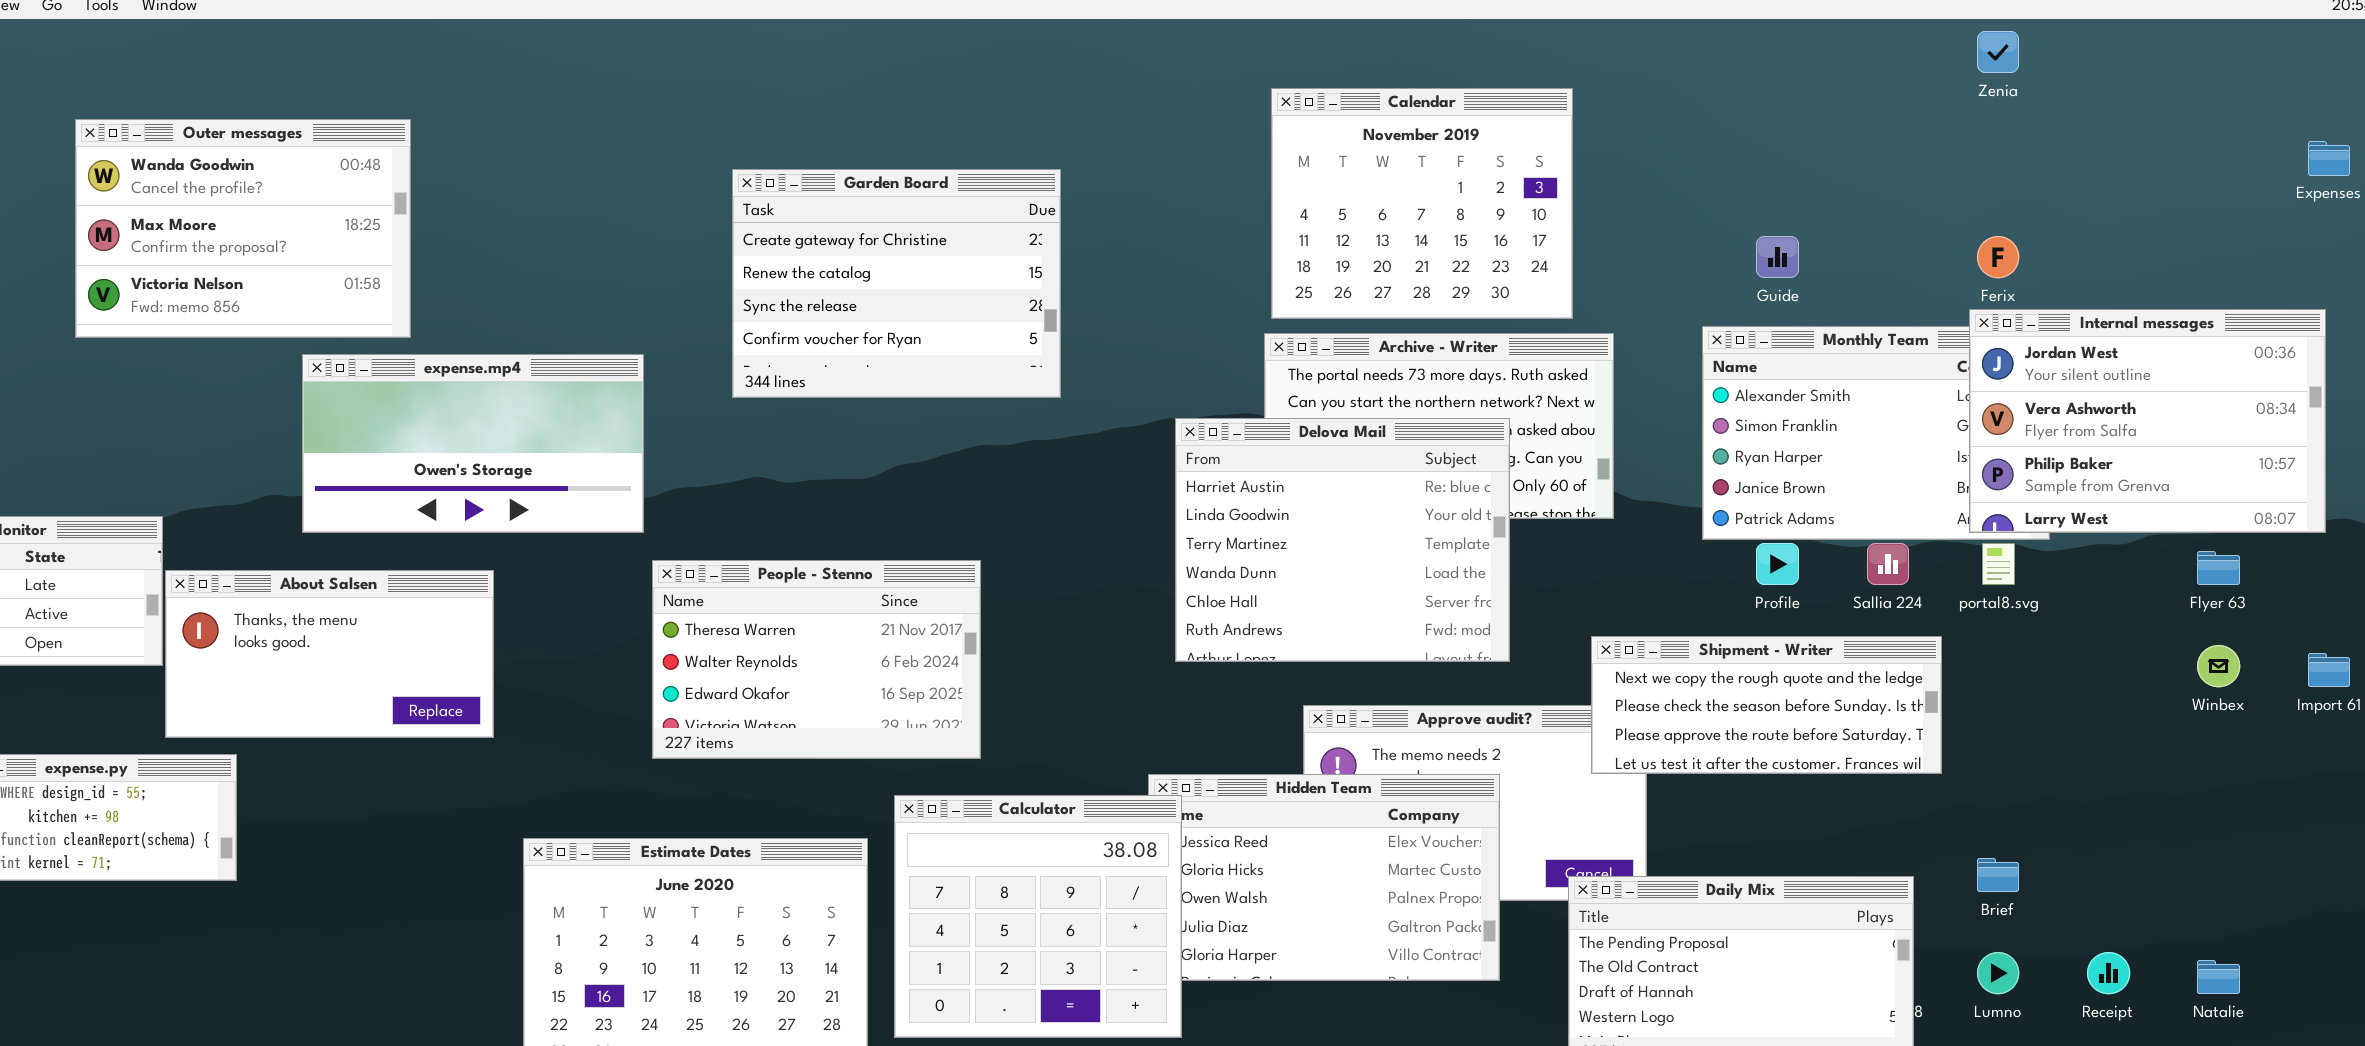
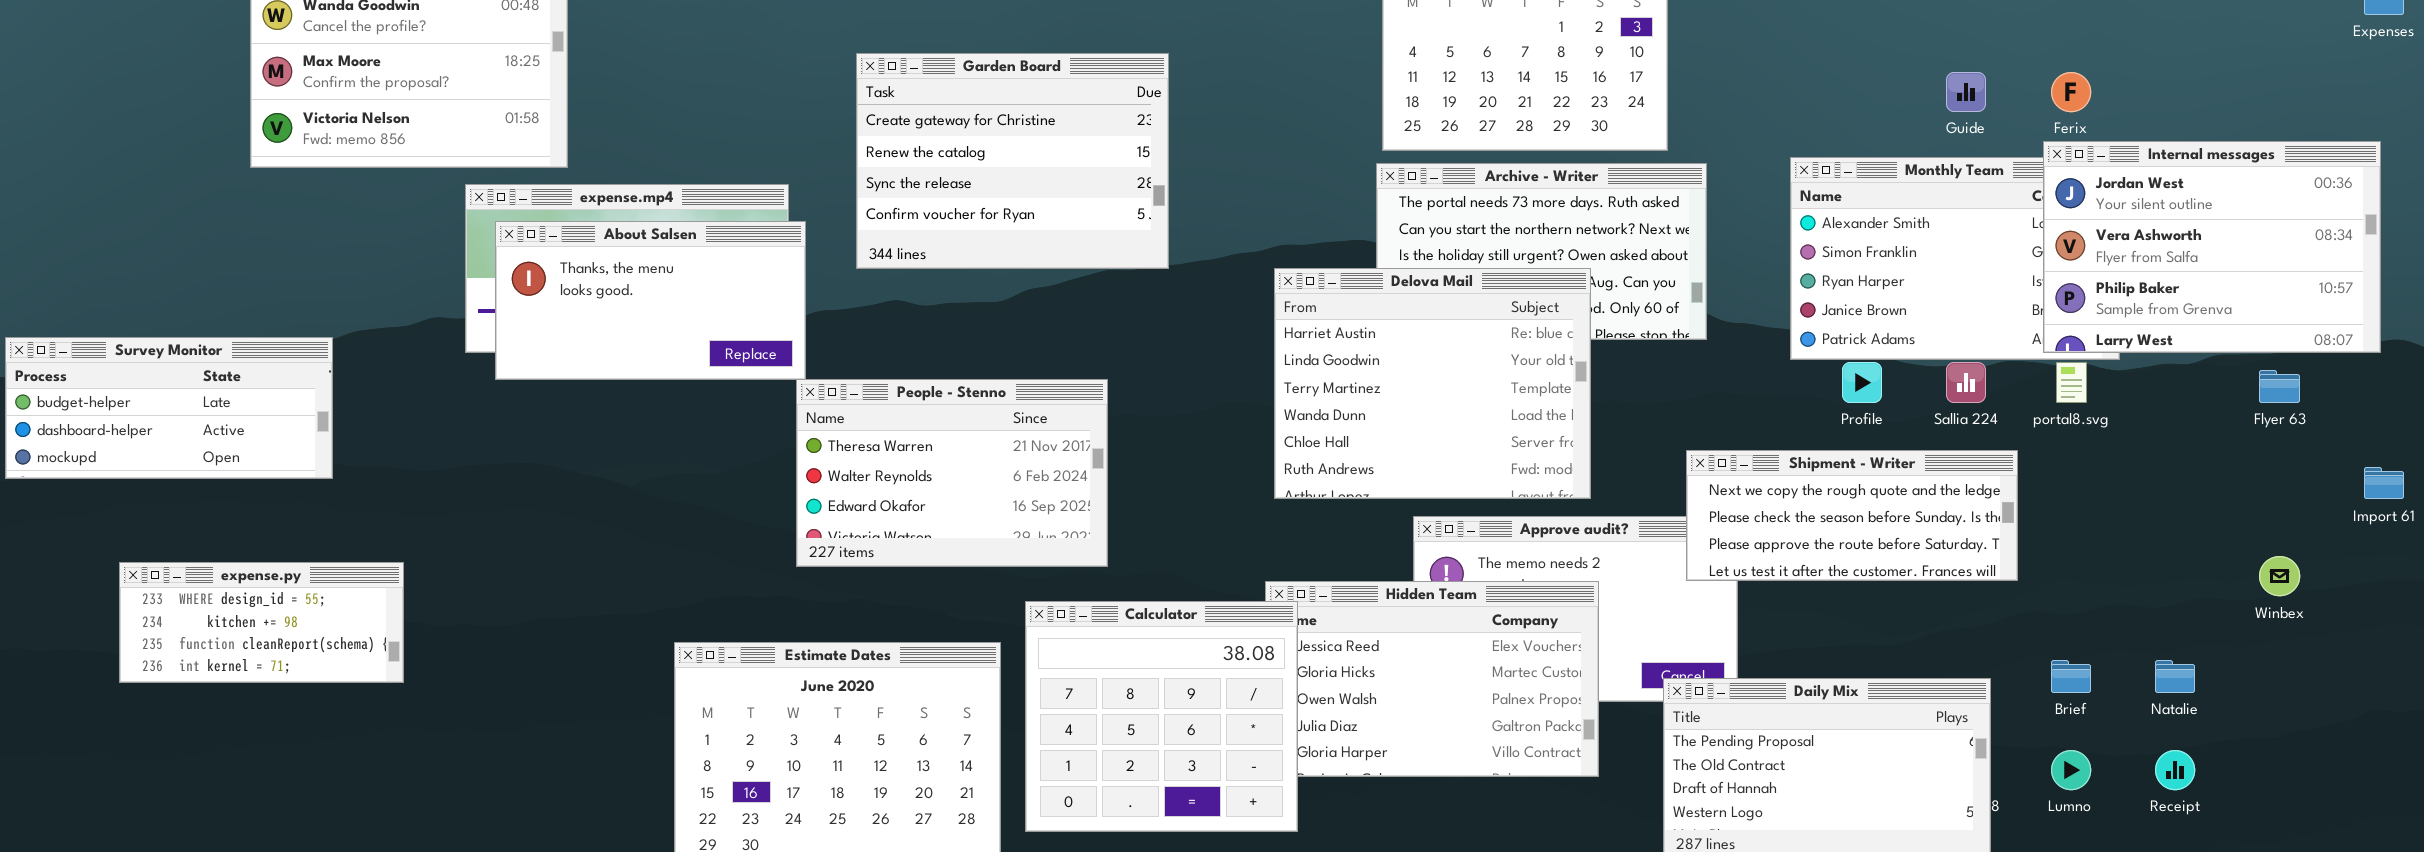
Garden Board: [732,169,1061,398] -> [856,53,1169,269], moved
Guide: [1756,236,1799,278] -> [1946,72,1986,112], moved
Delova Mail: [1175,418,1510,662] -> [1274,268,1591,499], moved
About Salsen: [165,570,494,738] -> [495,221,806,380], moved
Winbex: [2197,645,2240,687] -> [2259,556,2300,596], moved
Natalie: [2197,960,2240,994] -> [2155,660,2195,693], moved

